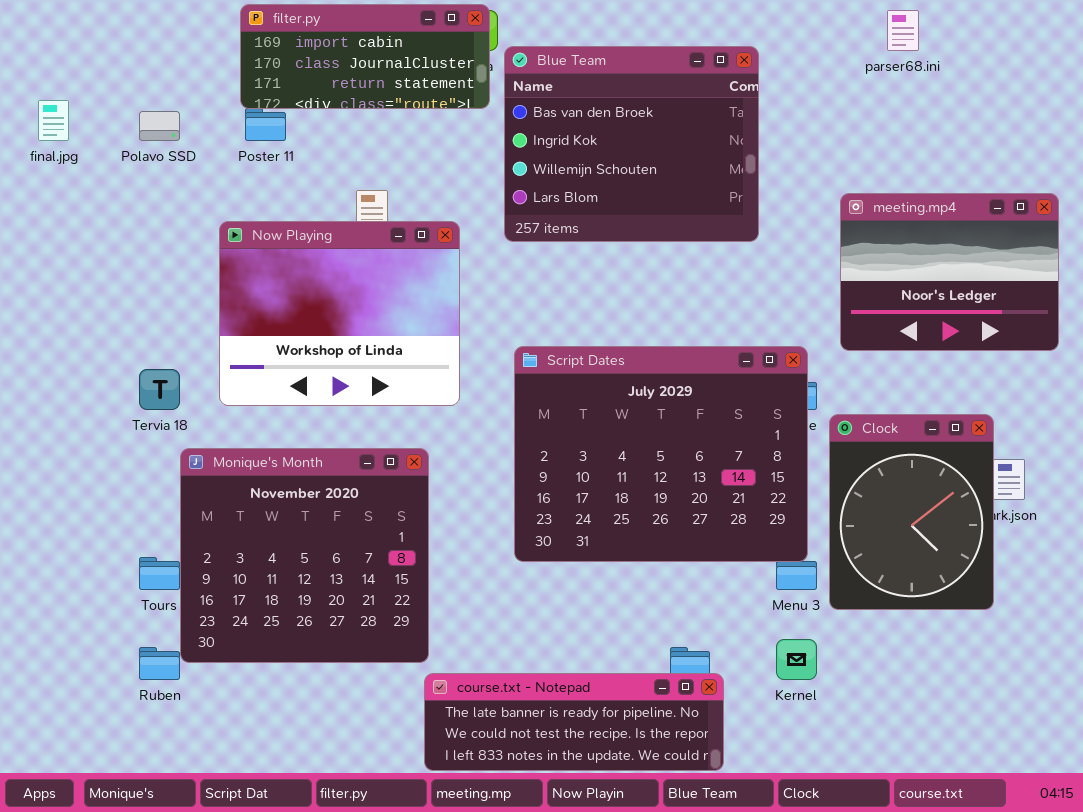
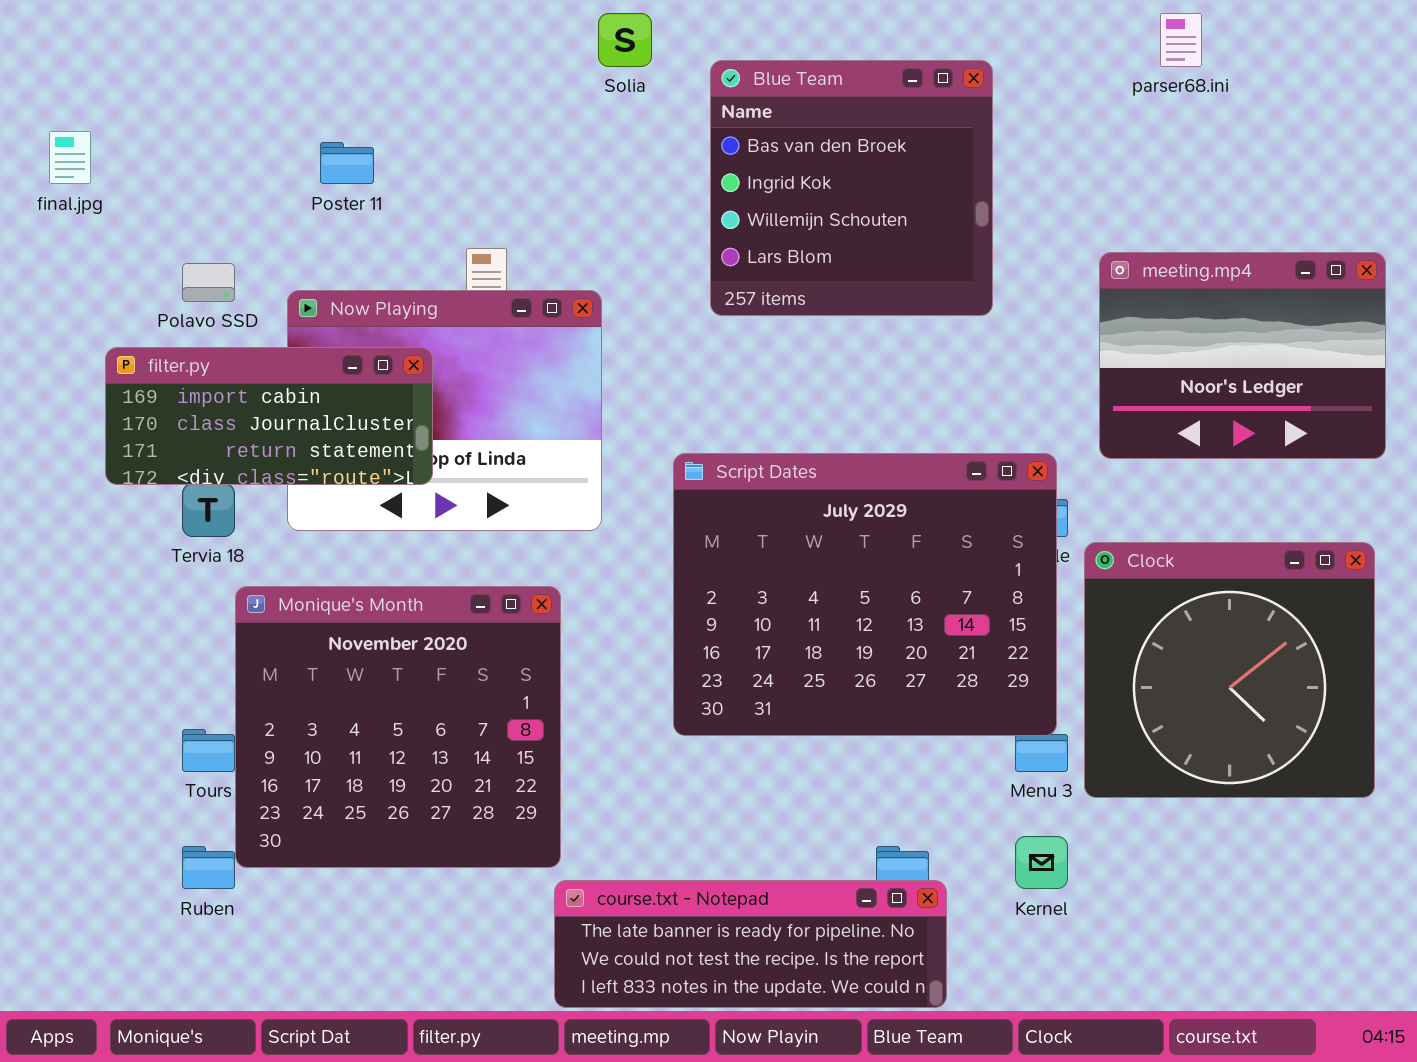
filter.py: [240,4,490,109] -> [105,347,433,485], moved
Blue Team: [504,46,759,242] -> [710,60,993,316], resized
Polavo SSD: [139,111,180,141] -> [182,263,235,302], moved
Clock: [829,414,994,610] -> [1084,542,1375,798], resized

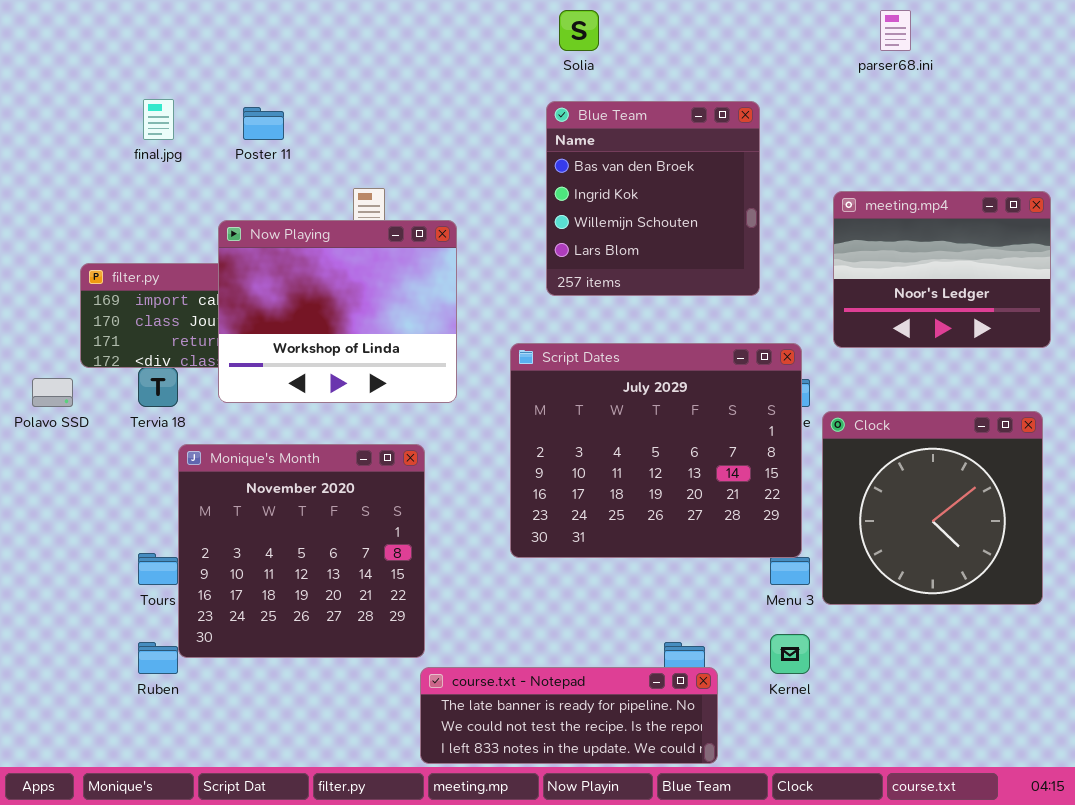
Solia: [598,13,652,67] -> [559,10,599,51], moved
Blue Team: [710,60,993,316] -> [546,101,760,296], moved
final.jpg: [49,131,91,184] -> [143,99,174,140], moved
Polavo SSD: [182,263,235,302] -> [32,378,73,407], moved
Now Playing: [287,290,602,531] -> [218,220,457,403], raised

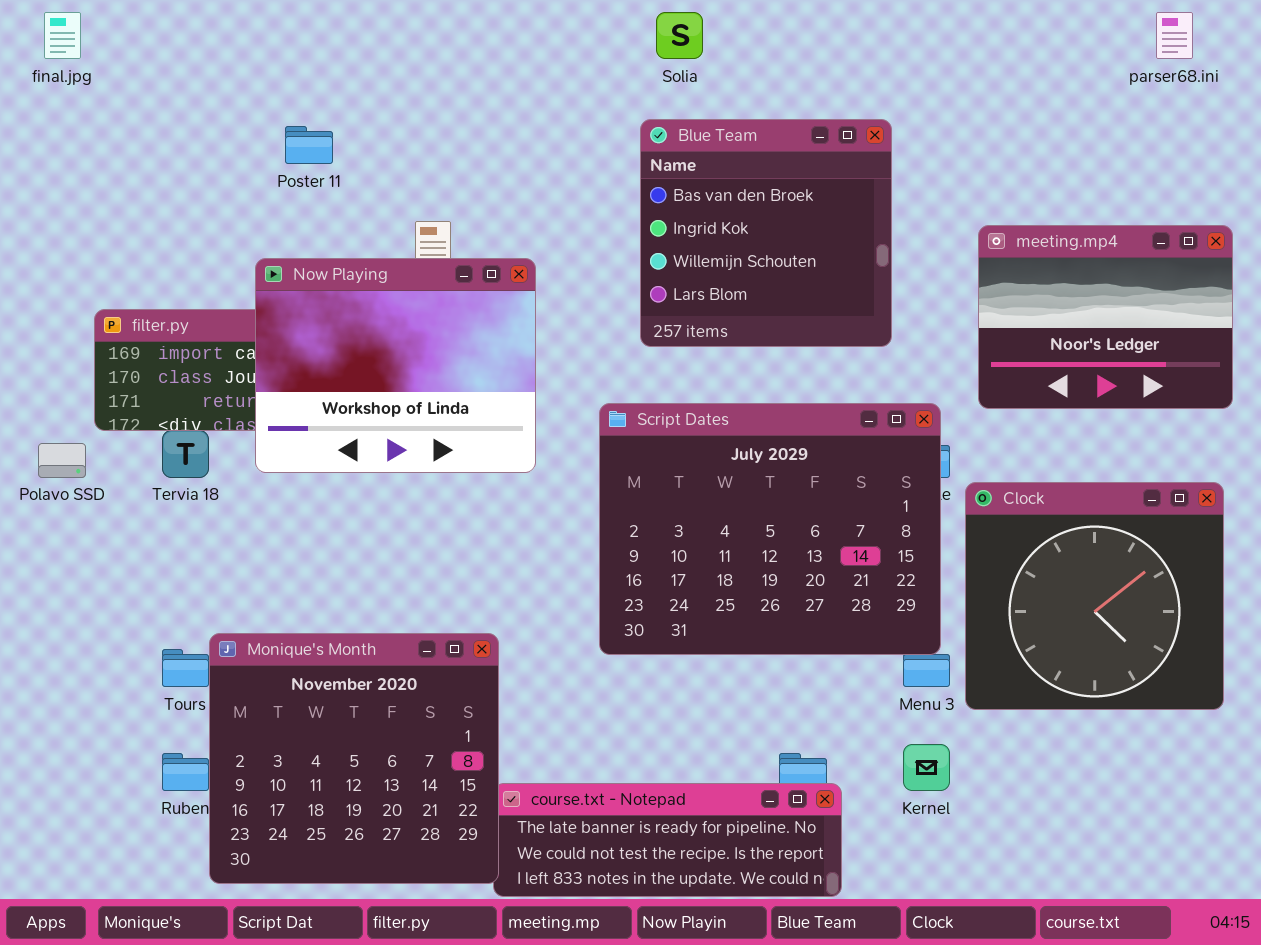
parser68.ini: [880,10,911,51] -> [1156,12,1193,59], moved
final.jpg: [143,99,174,140] -> [44,12,81,59], moved
Monique's Month: [178,444,425,658] -> [209,633,499,884], moved

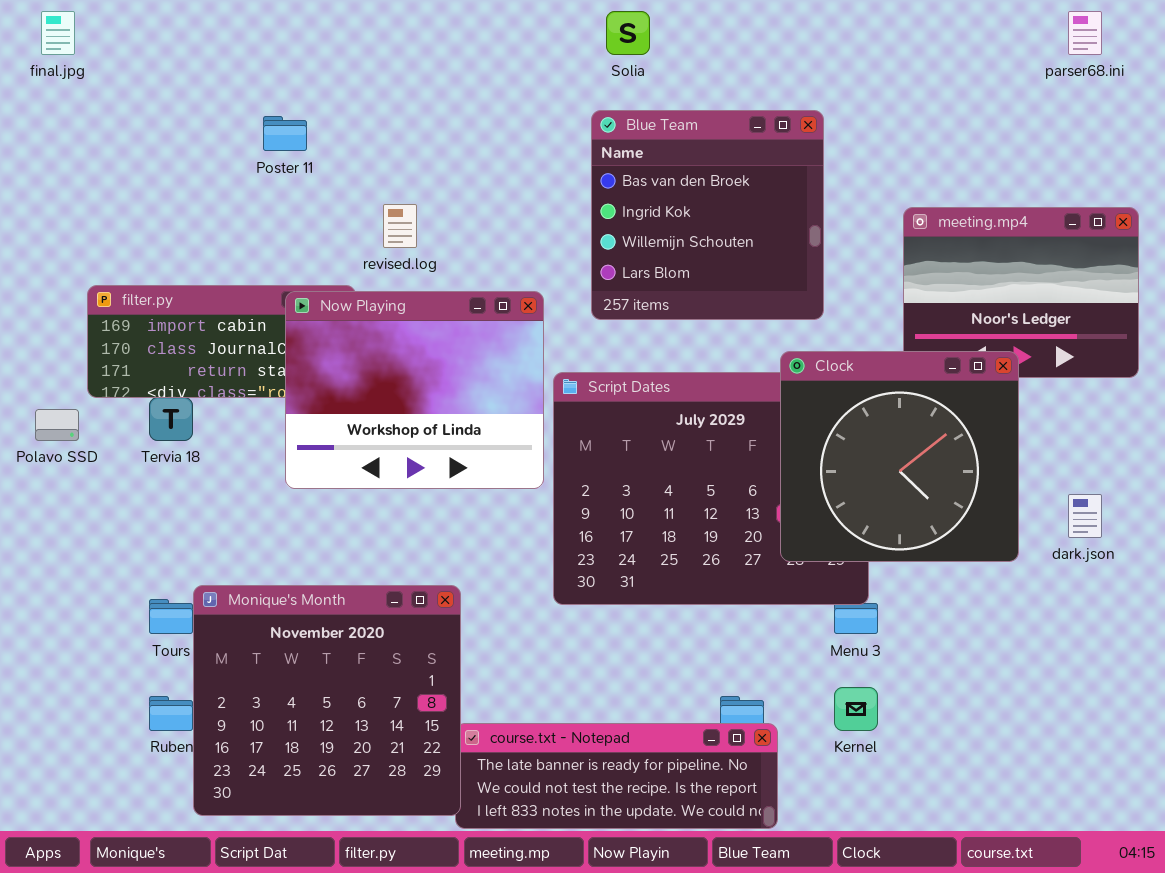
Now Playing: [255,258,536,473] -> [285,291,544,489], moved
Clock: [965,482,1224,710] -> [780,351,1019,562], moved

